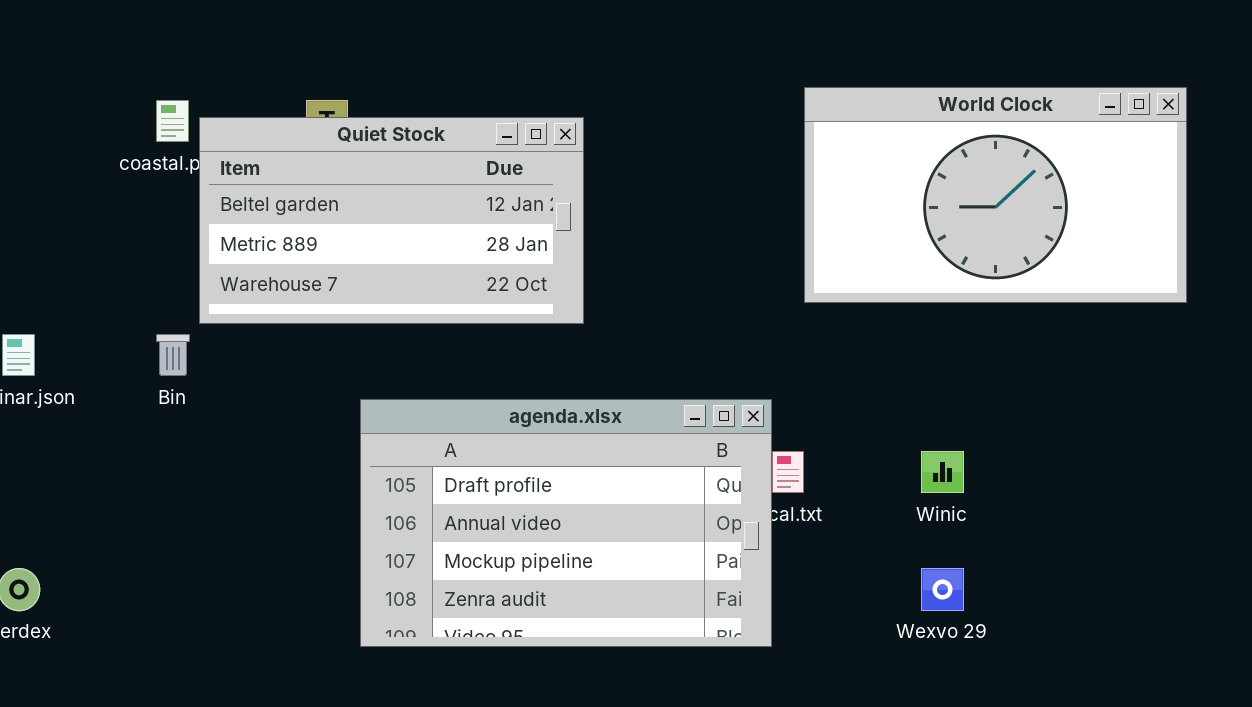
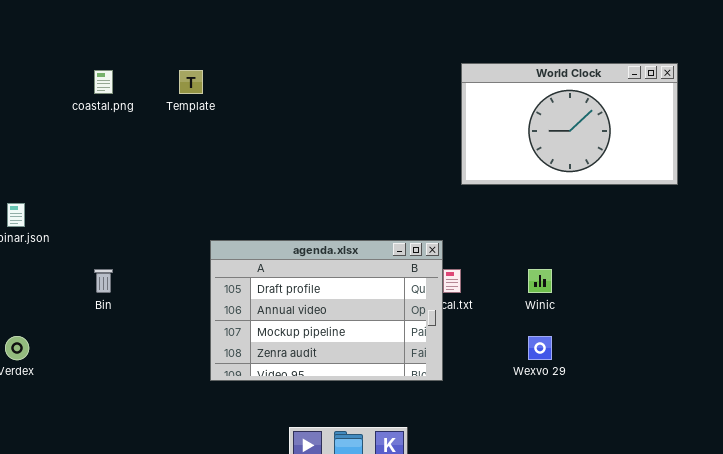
Quiet Stock: [199,117,584,324] -> none, closed
Bin: [156,334,190,376] -> [94,269,113,293], moved

